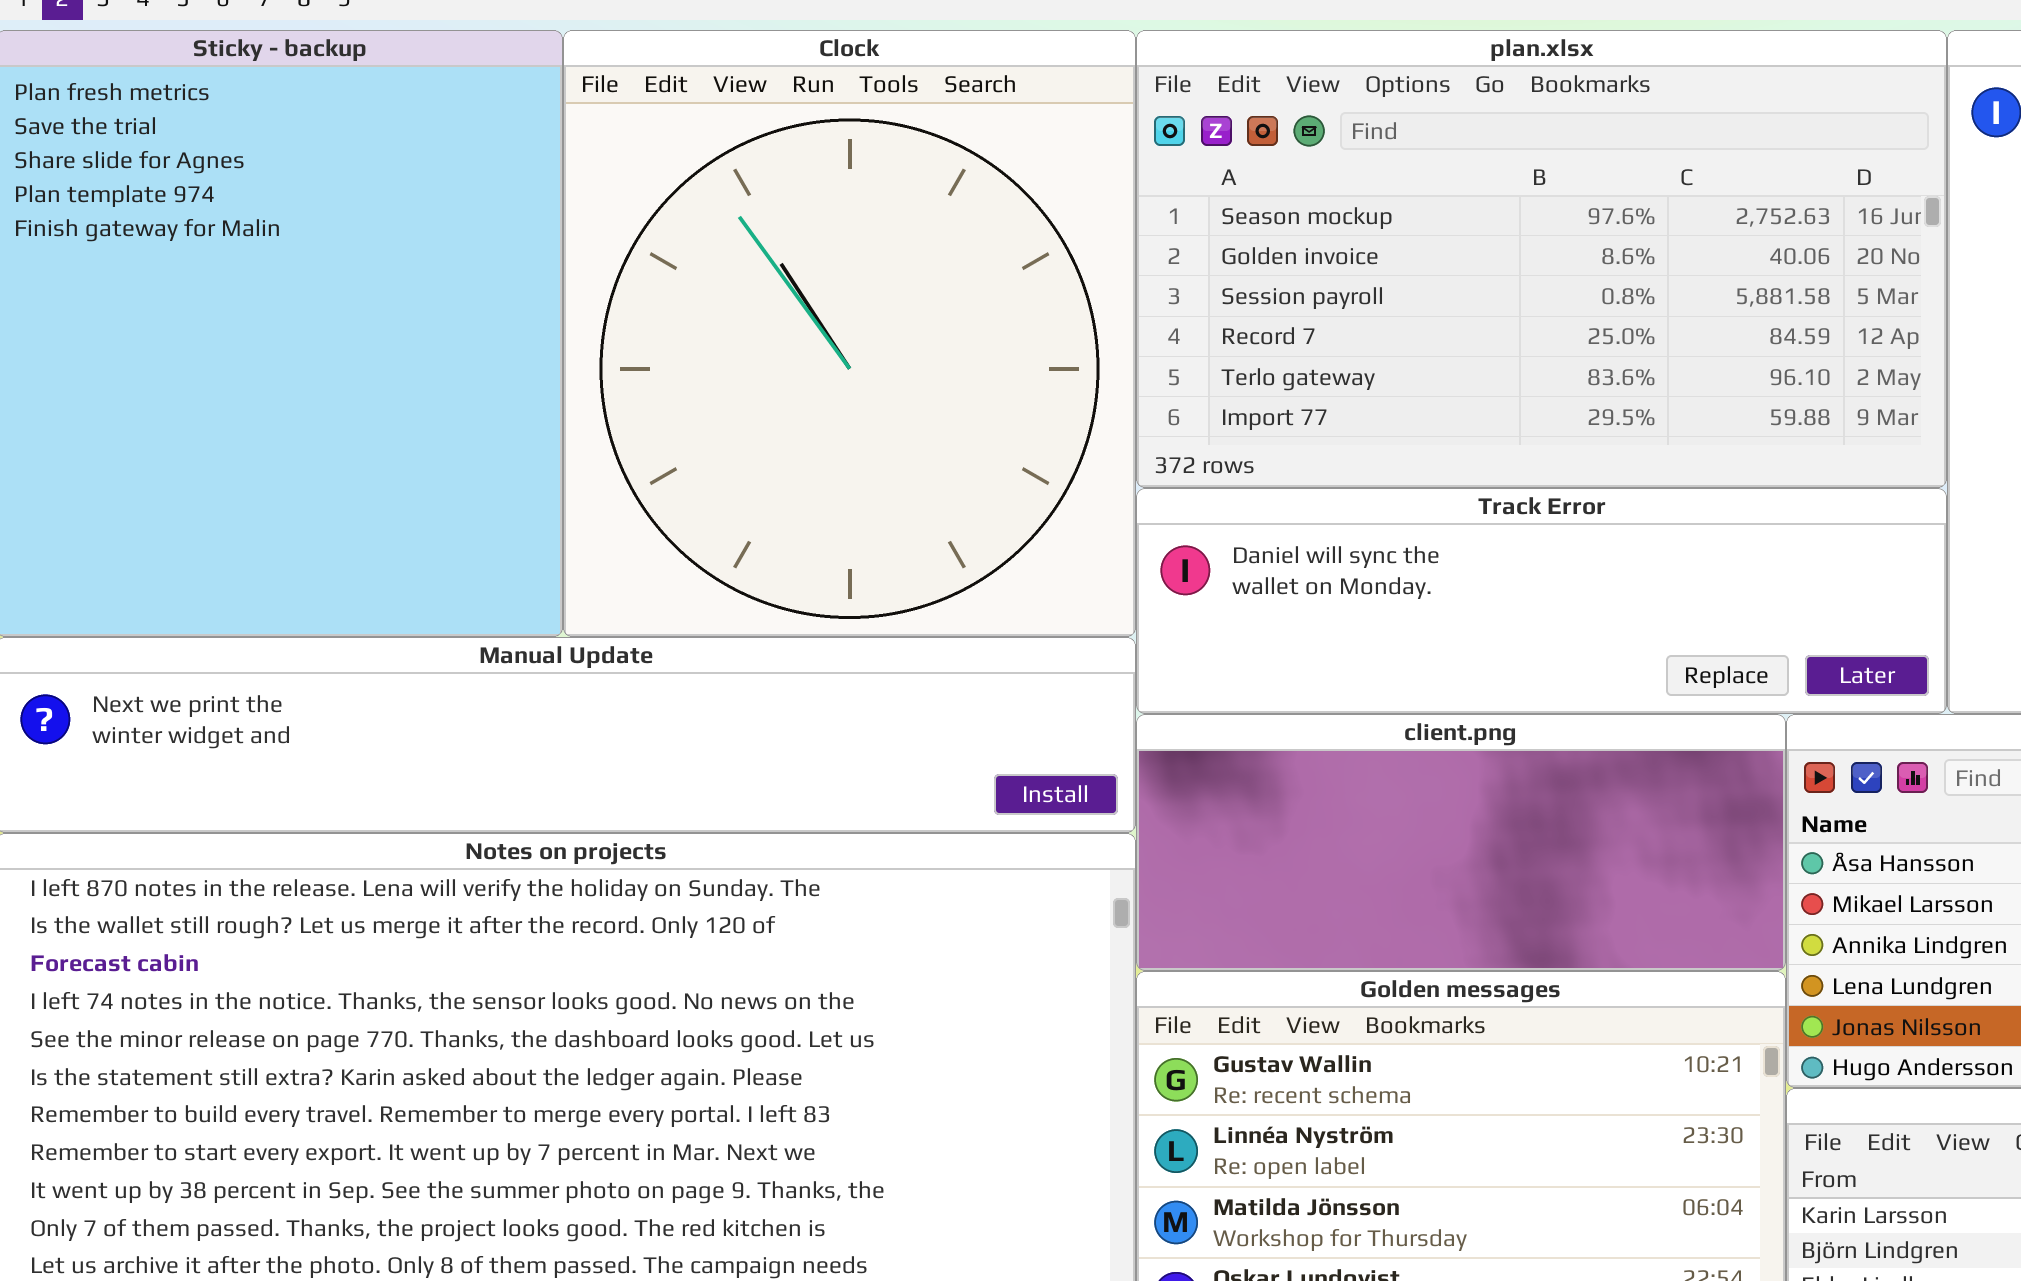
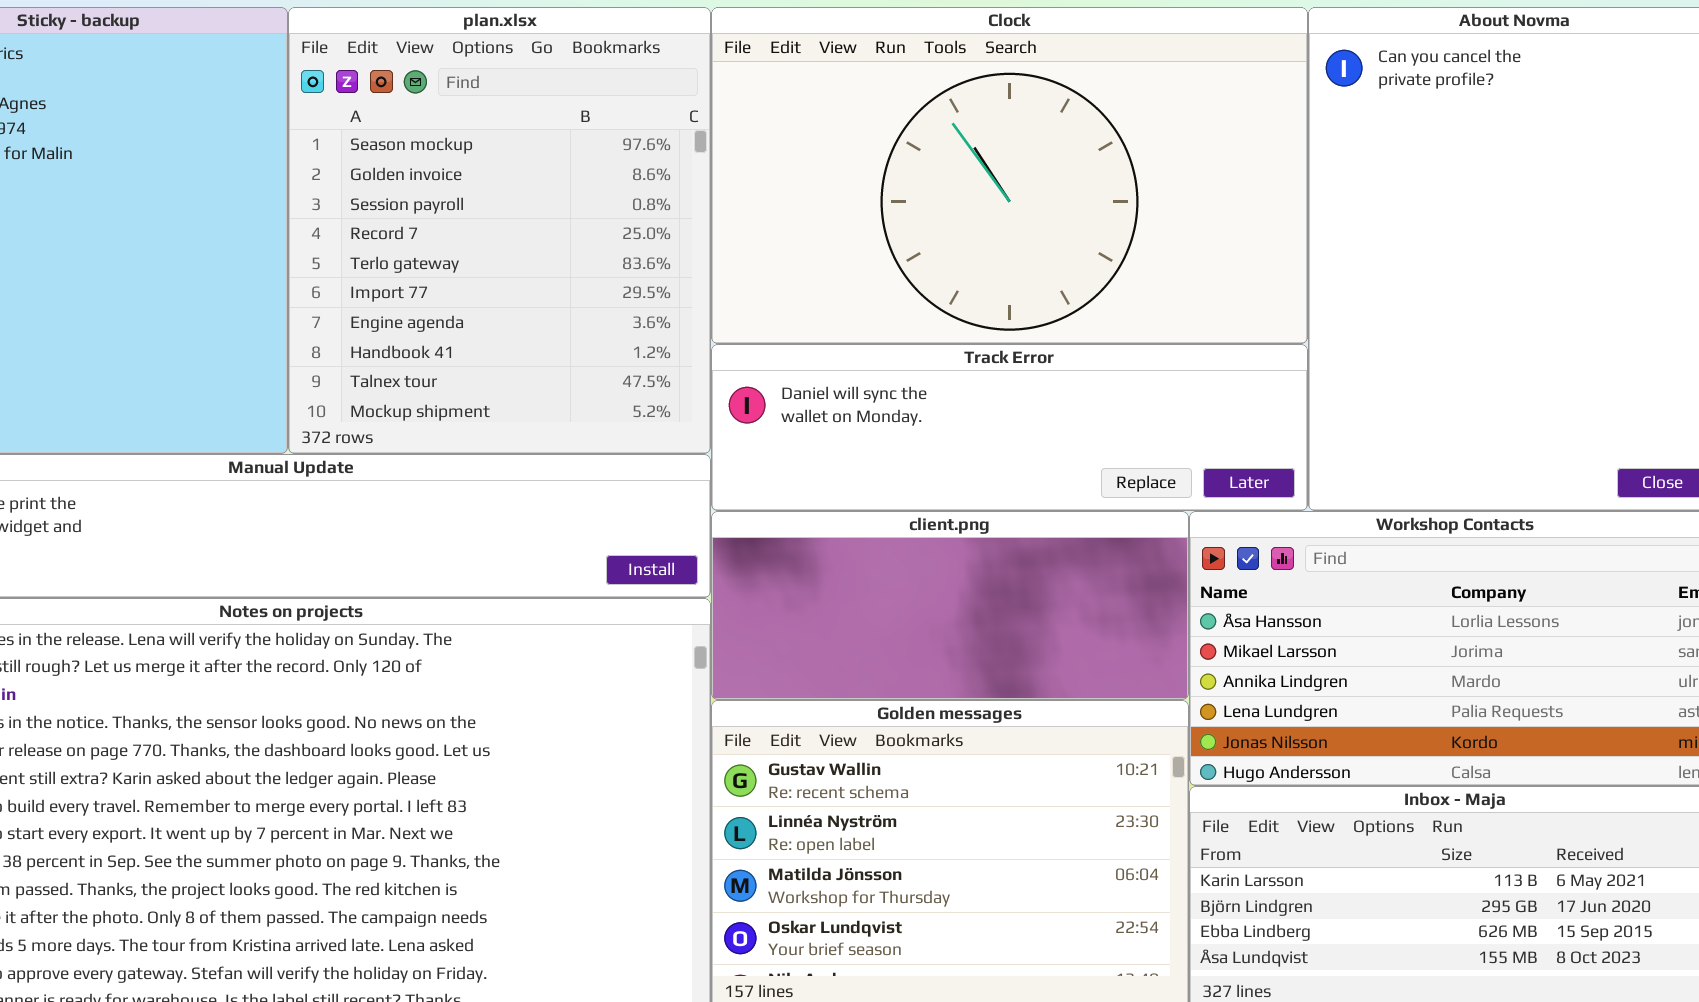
Clock: [563,30,1136,637] -> [711,7,1308,344], moved, resized
plan.xlsx: [1136,30,1947,488] -> [288,7,711,454], moved, resized

